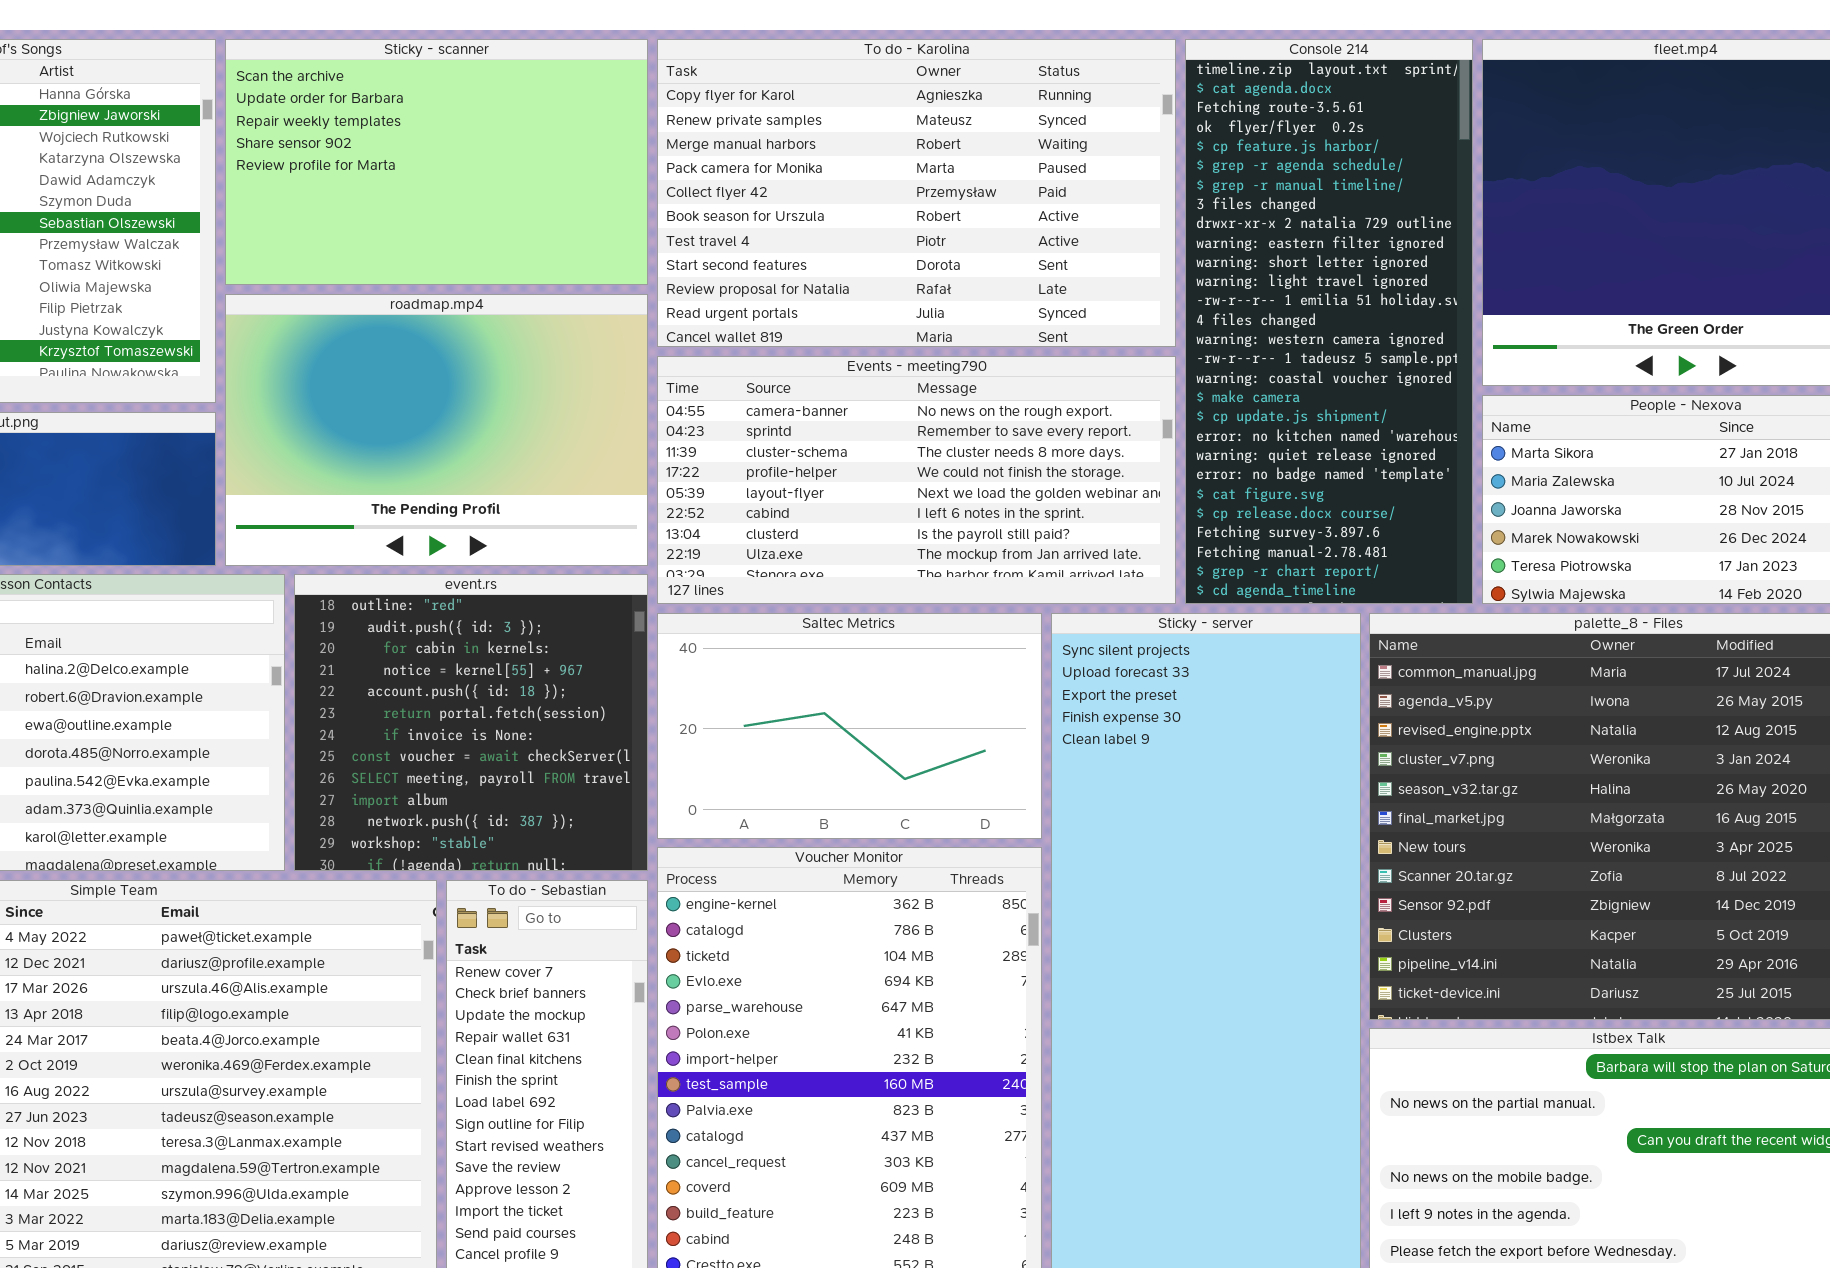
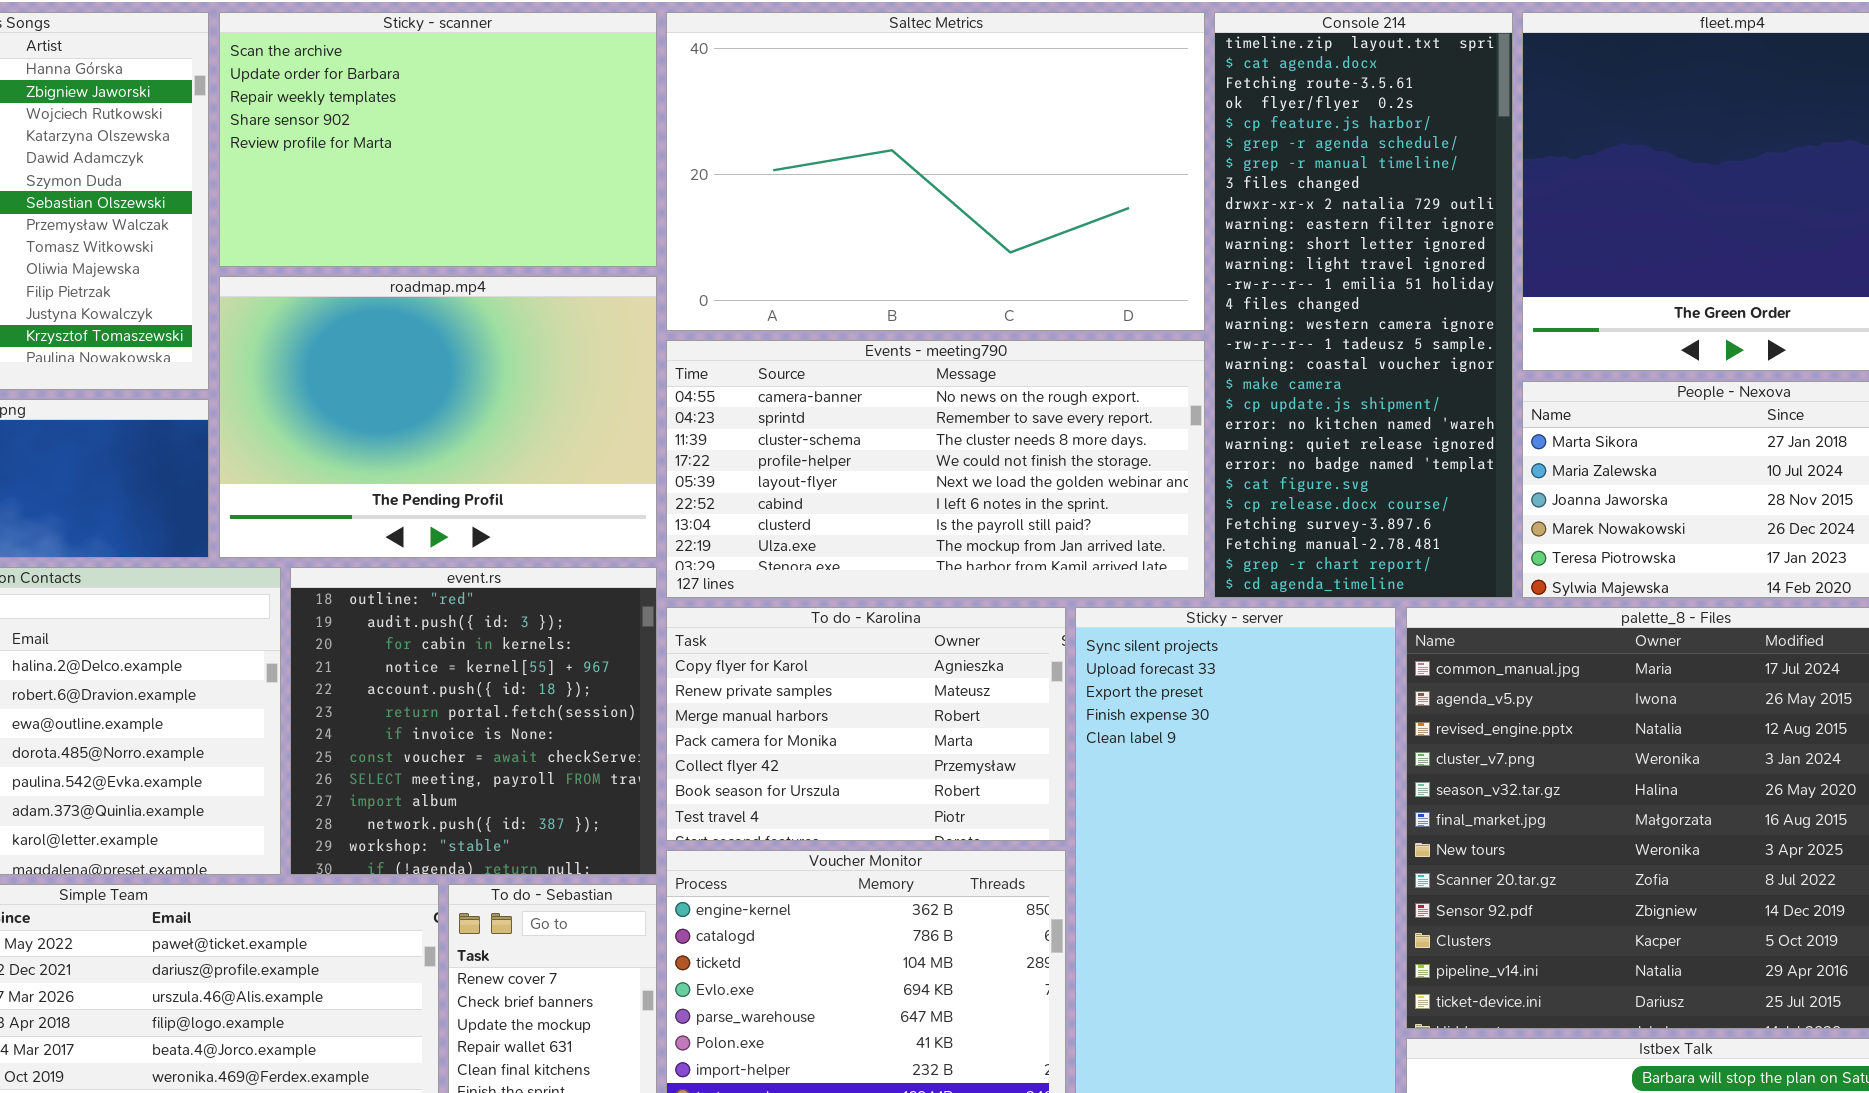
To do - Karolina: [657,39,1176,347] -> [666,607,1066,841], moved, resized
Saltec Metrics: [657,613,1042,839] -> [666,12,1205,331], moved, resized

